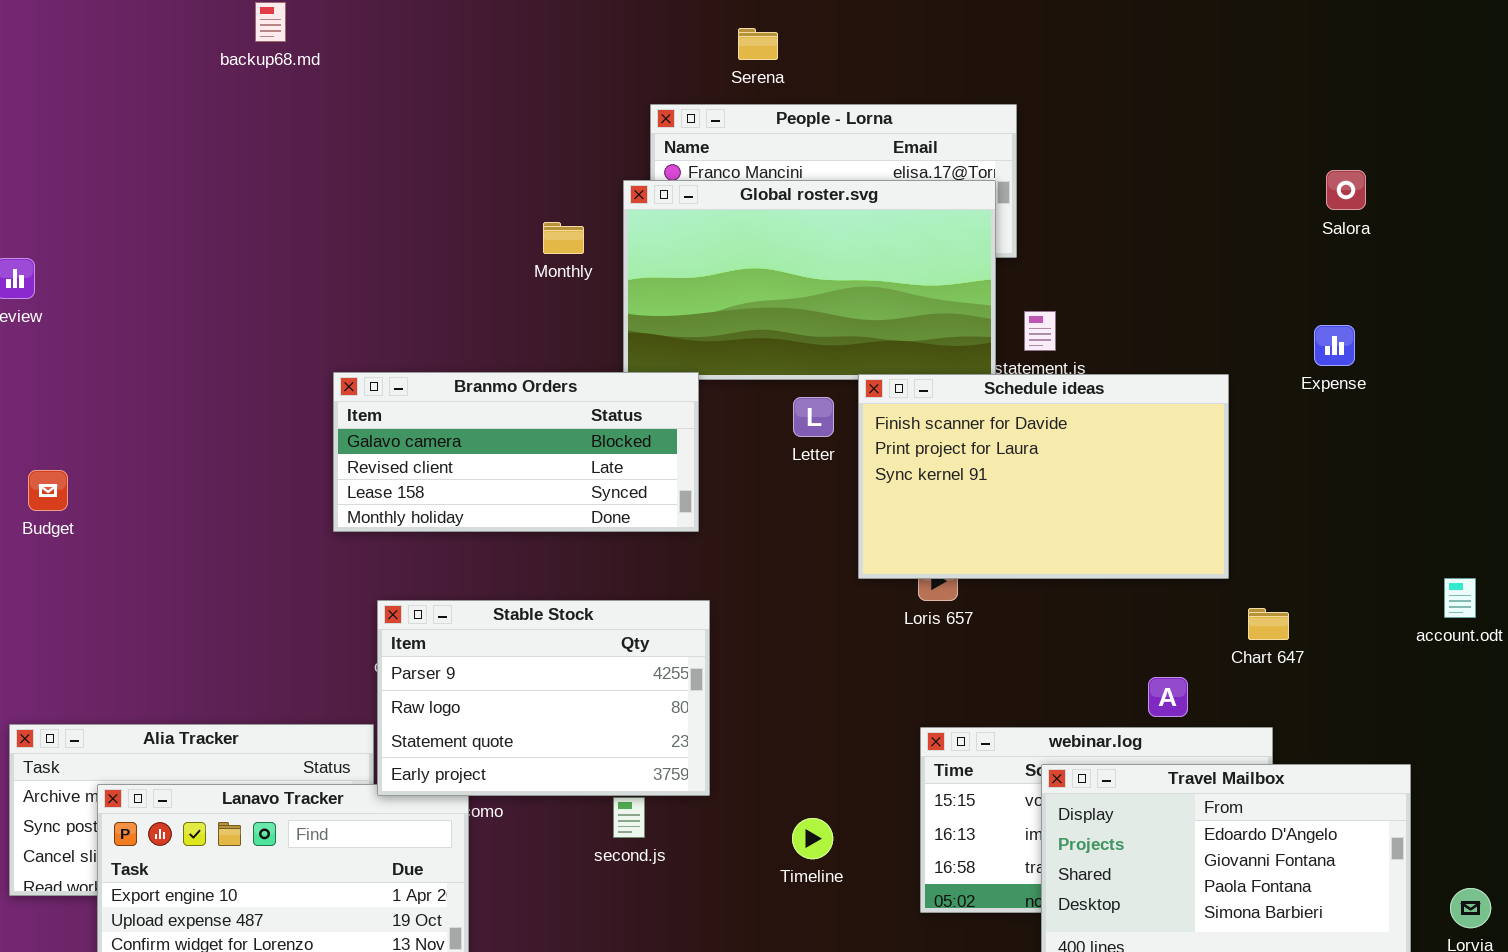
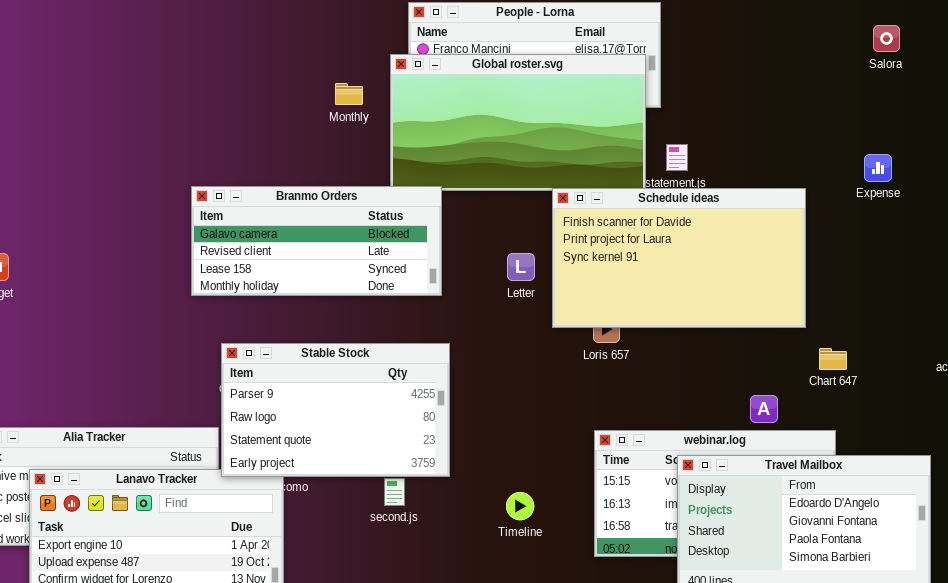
Salora: [1326,170,1366,210] -> [873,25,900,52], moved
Letter: [793,397,834,437] -> [507,253,535,281], moved

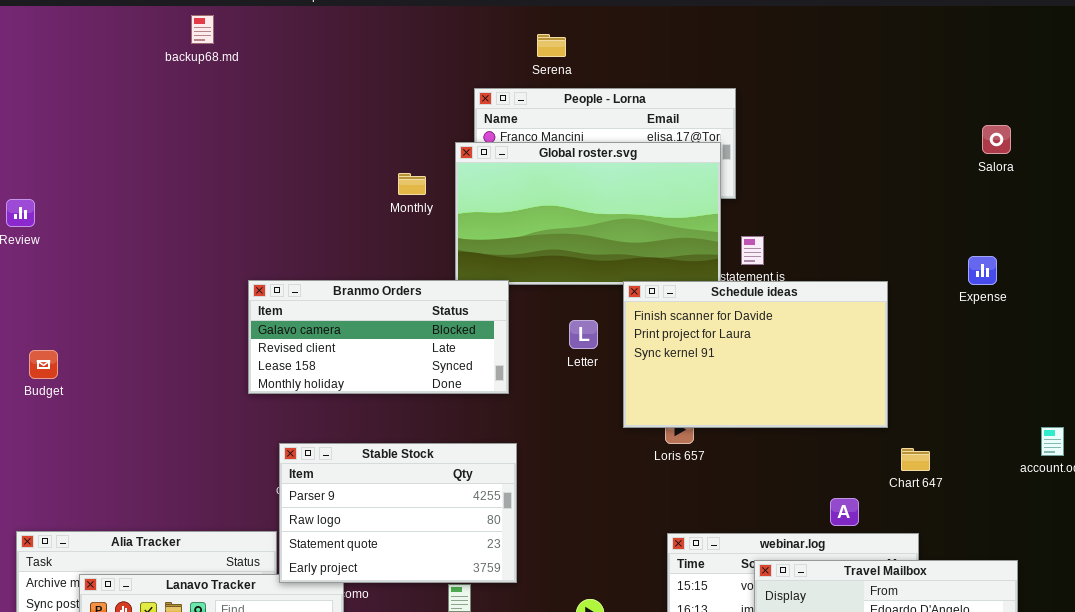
Salora: [873,25,900,52] -> [982,125,1011,154], moved
Expense: [864,154,892,182] -> [968,256,997,285], moved
Letter: [507,253,535,281] -> [569,320,598,349], moved

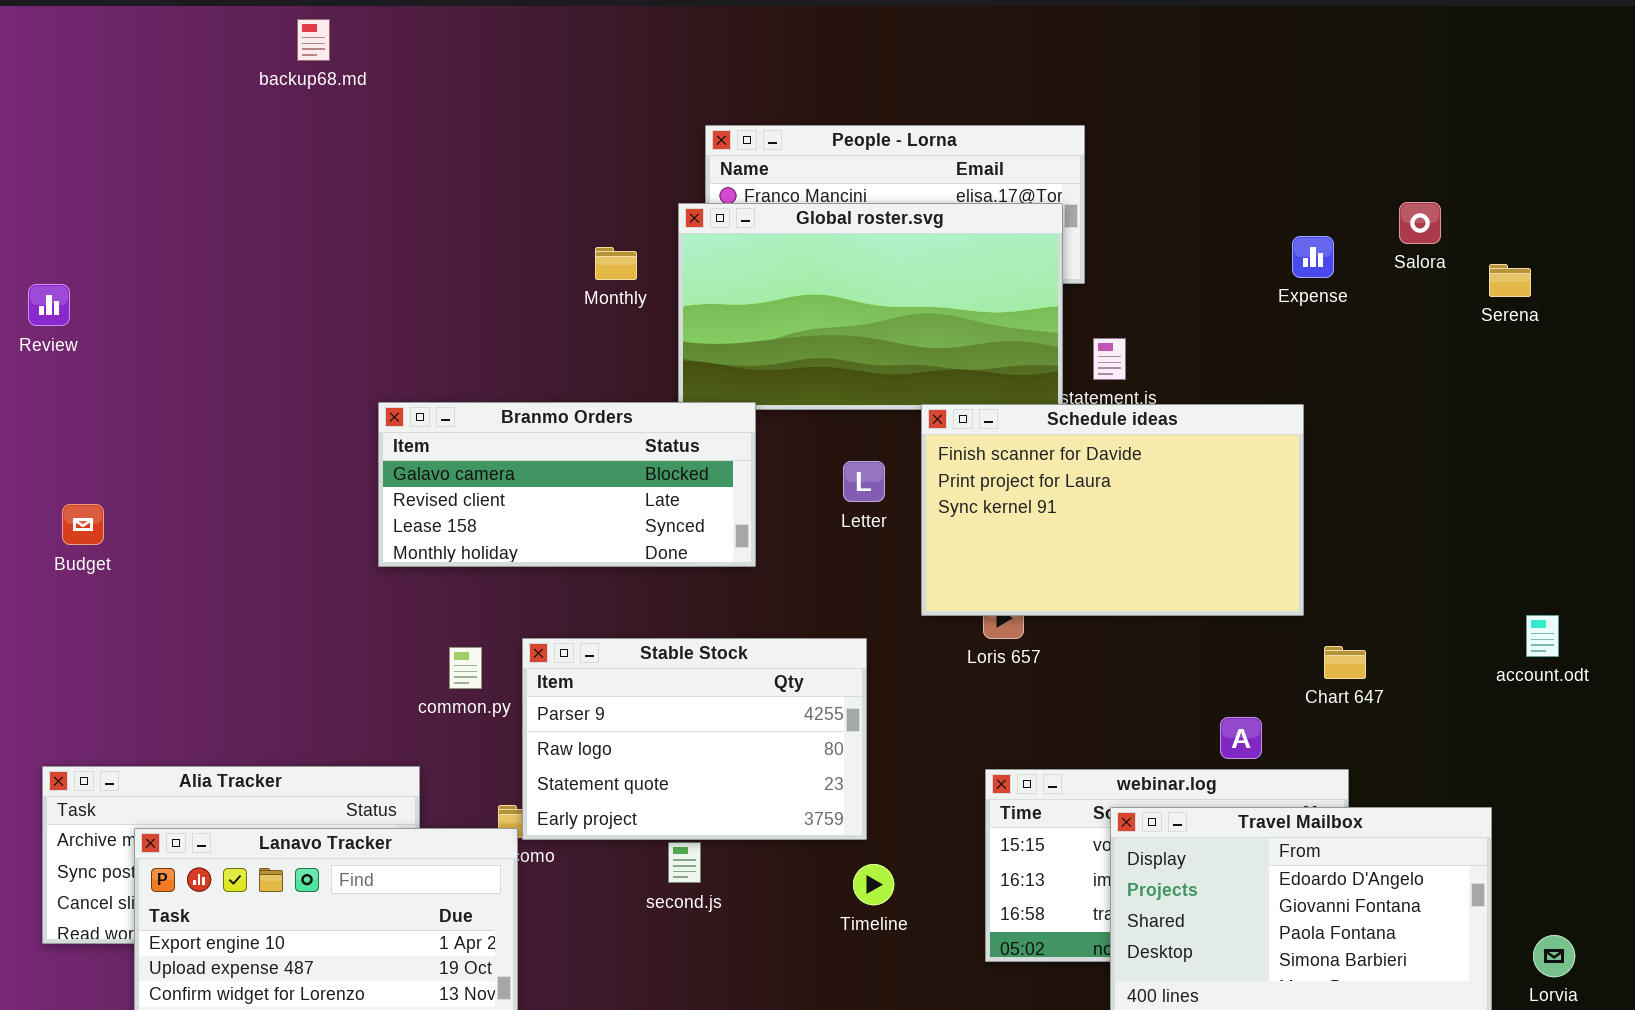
Serena: [537,34,566,57] -> [1489,264,1531,297], moved
Salora: [982,125,1011,154] -> [1399,202,1441,244], moved
Expense: [968,256,997,285] -> [1292,236,1334,278], moved
Stable Stock: [279,443,517,583] -> [522,638,867,840], moved

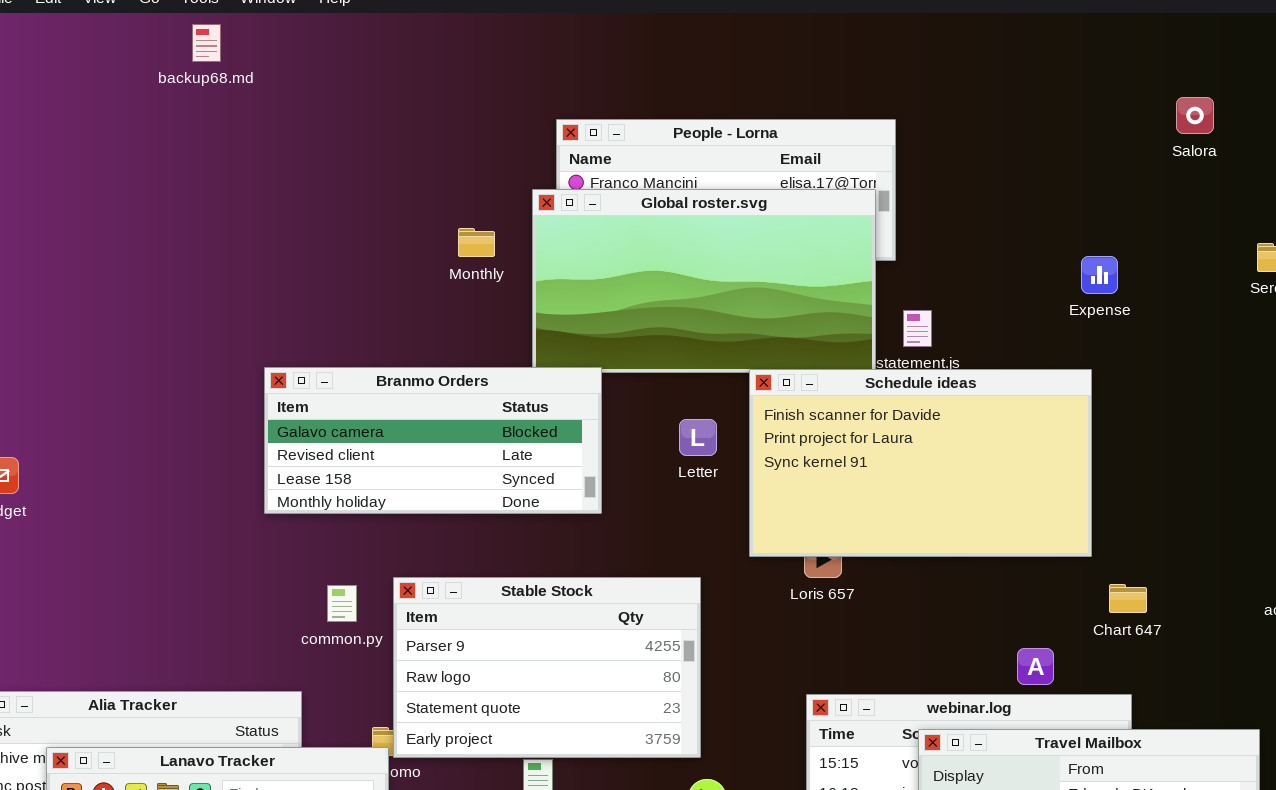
Salora: [1399,202,1441,244] -> [1176,97,1214,134], moved
Expense: [1292,236,1334,278] -> [1081,256,1118,294], moved

